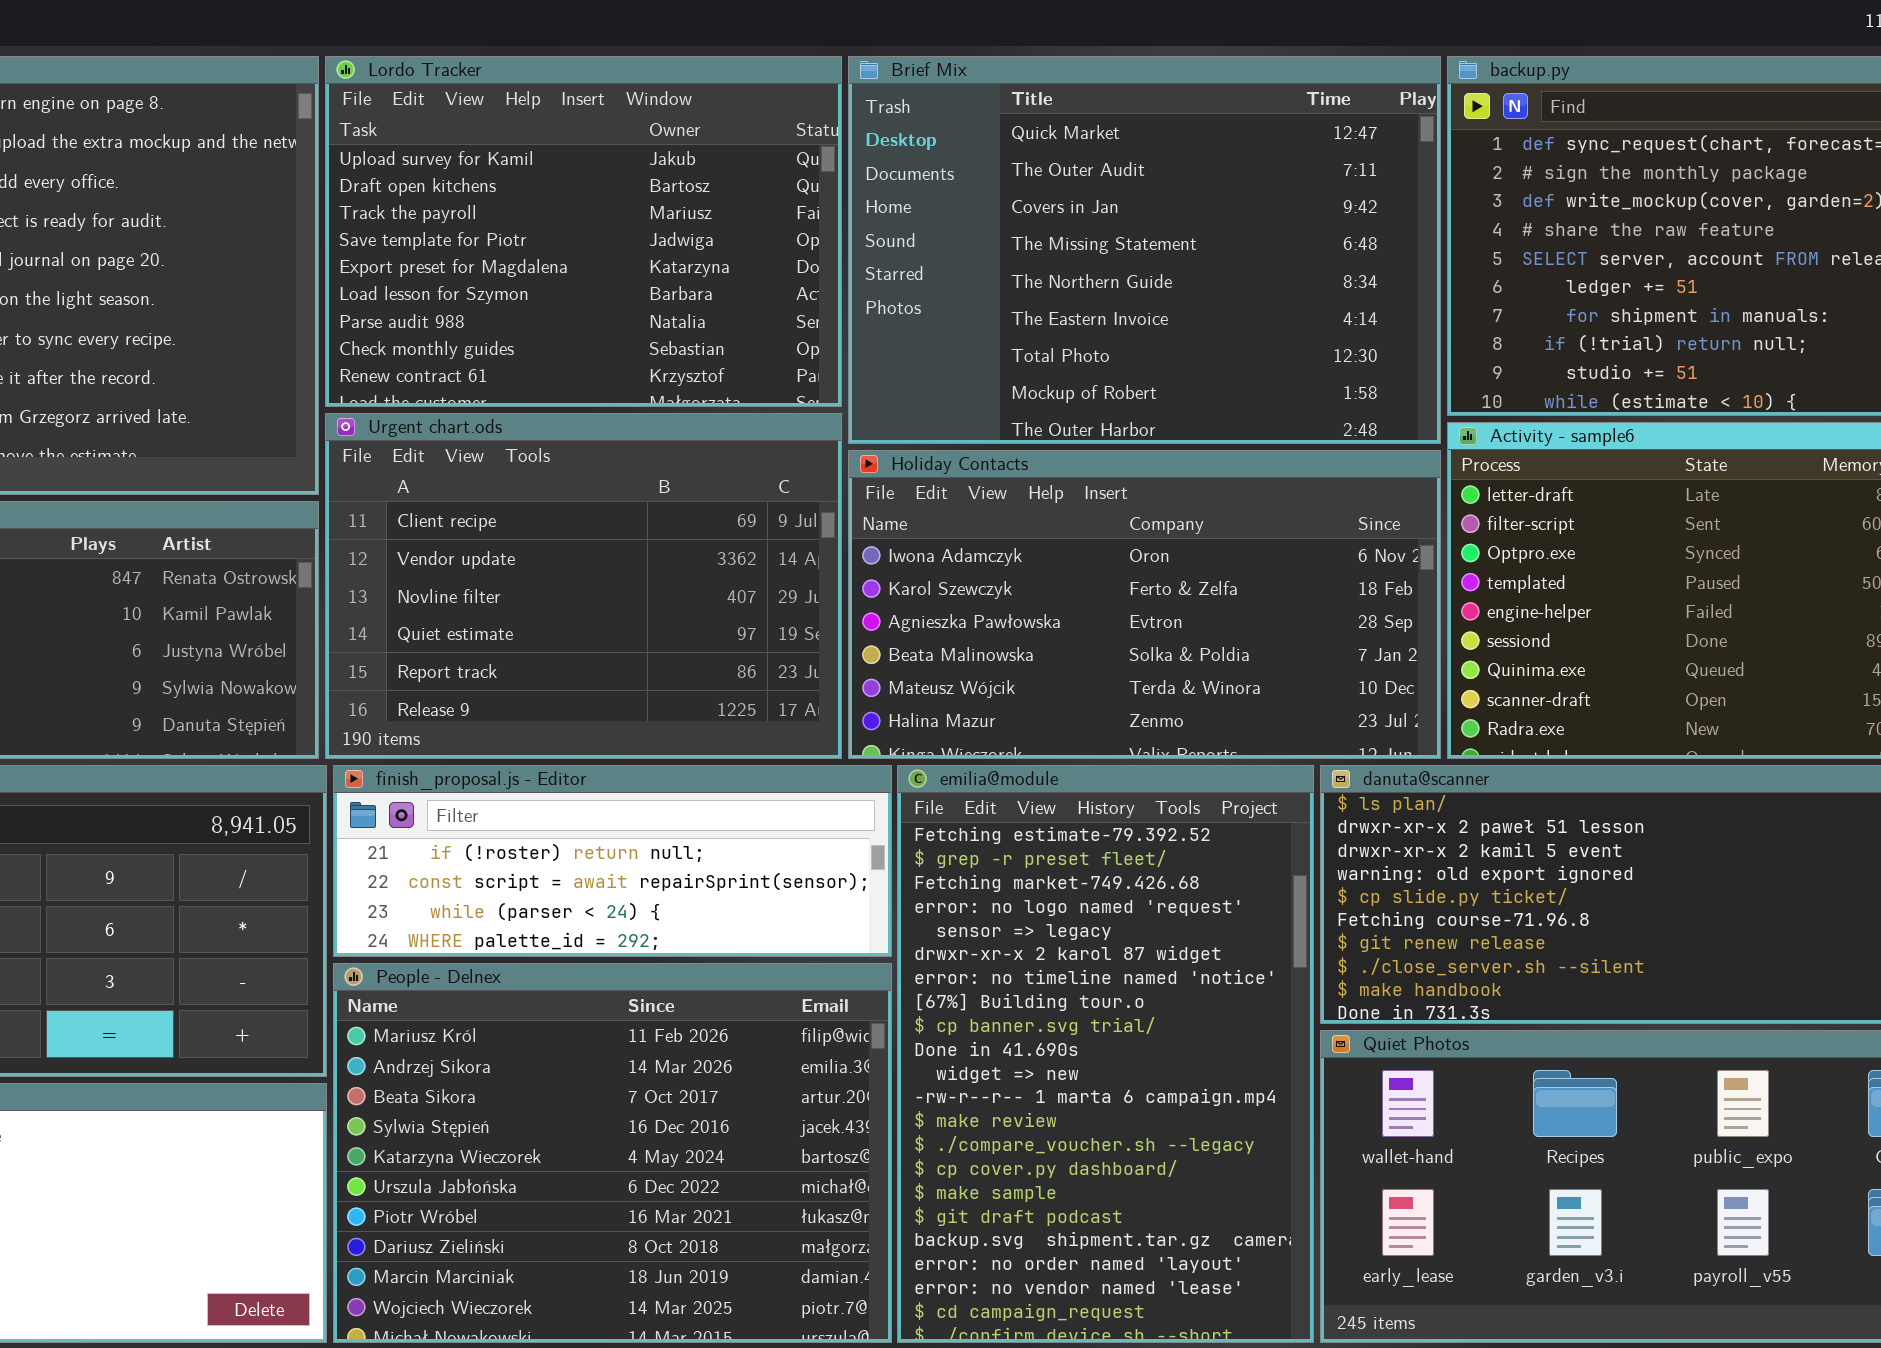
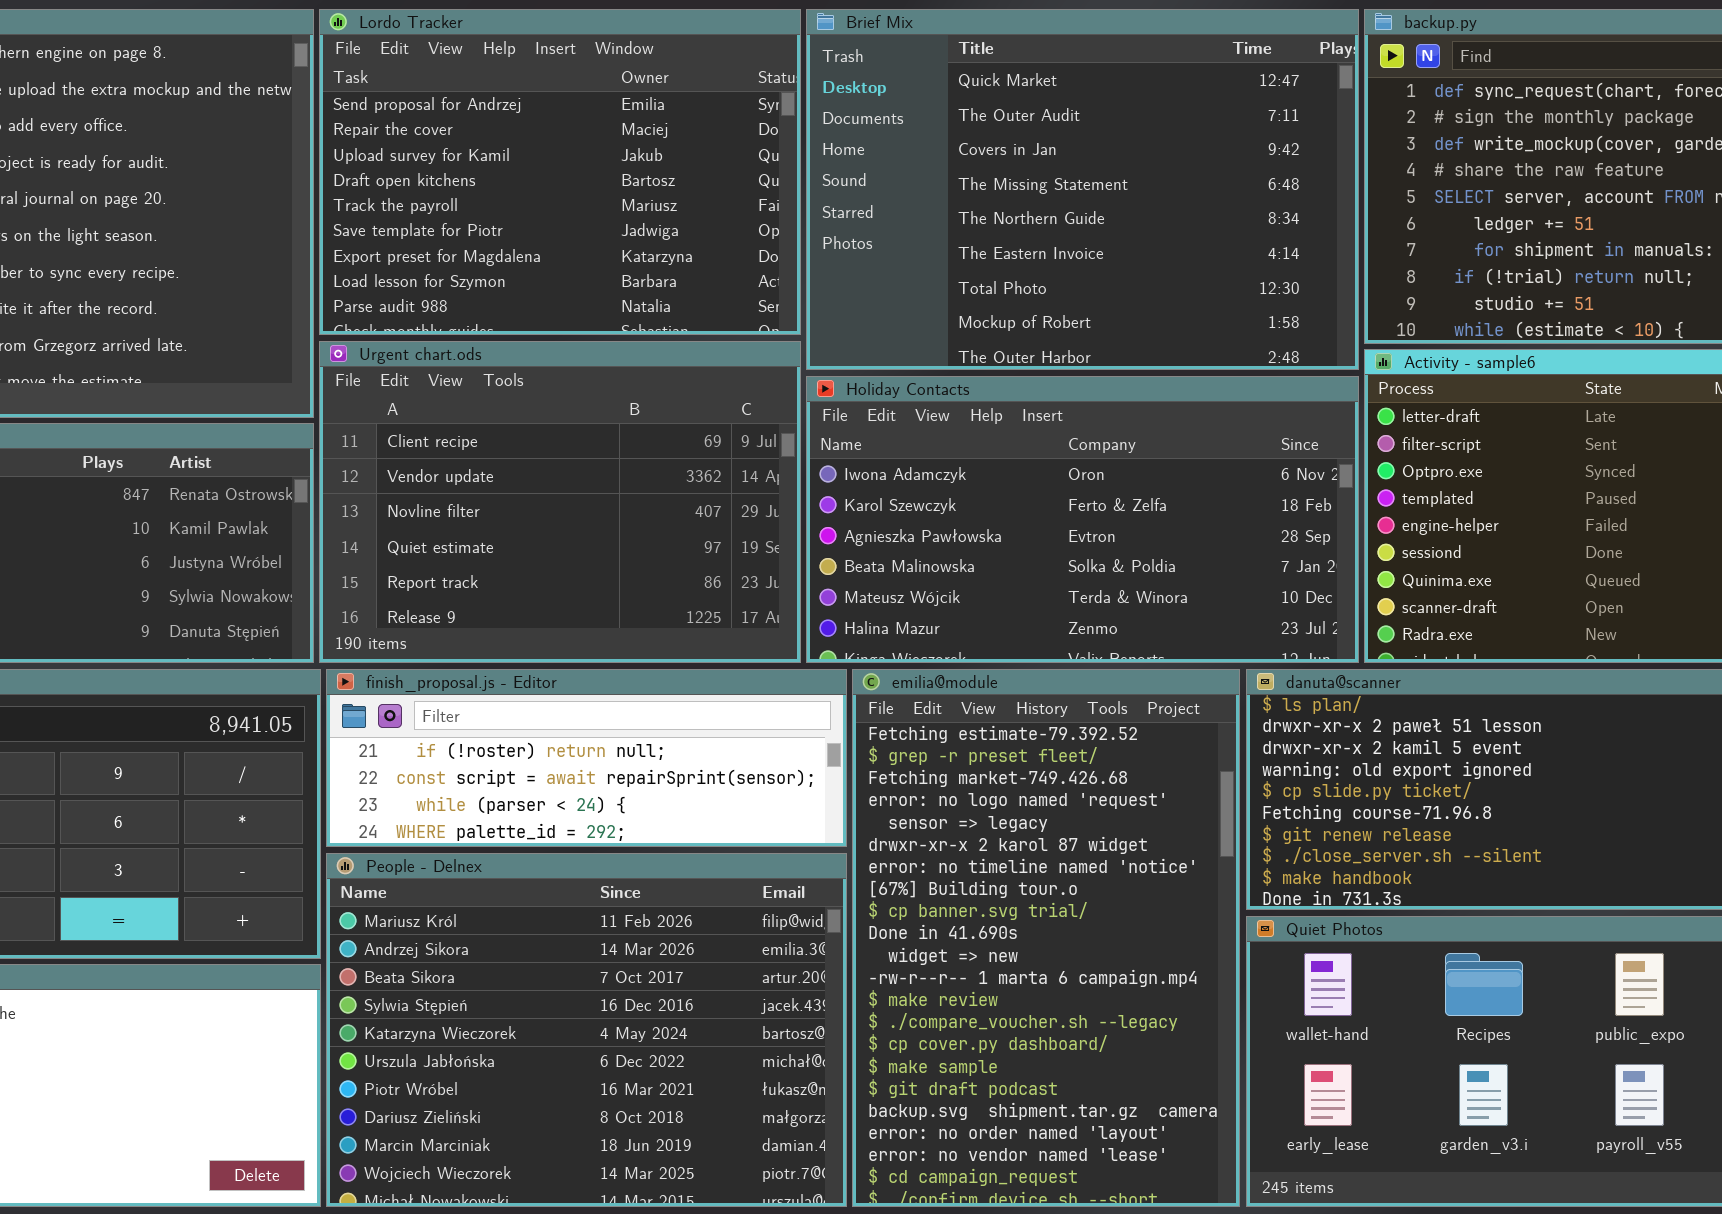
Lordo Tracker: [325,56,842,407] -> [319,9,801,335], scrolled up 2 rows

